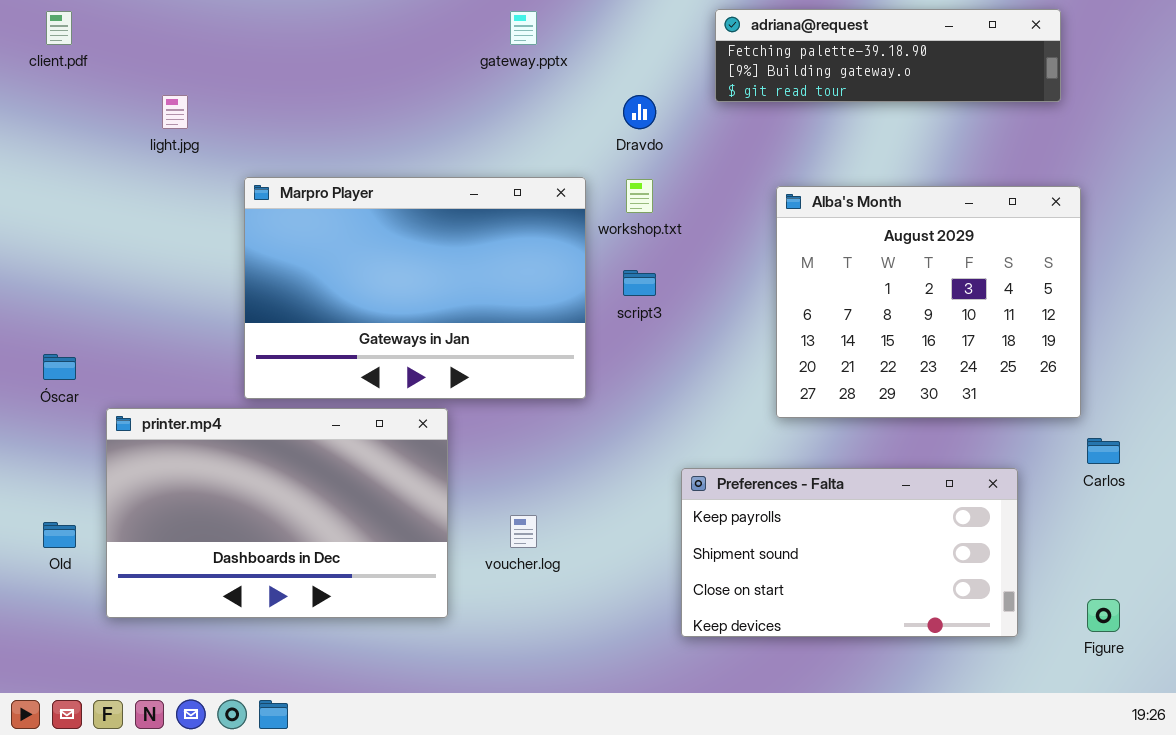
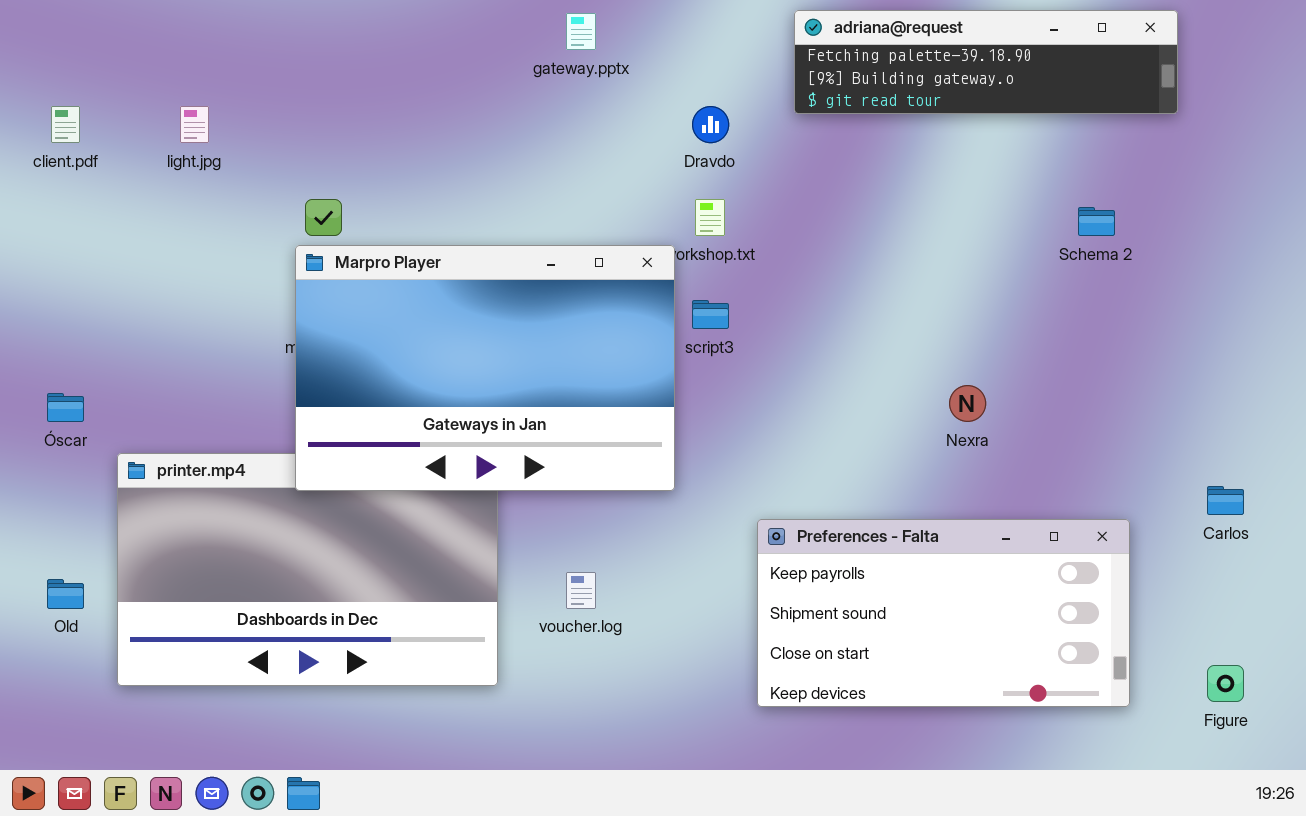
client.pdf: [46,11,72,45] -> [51,106,80,143], moved
Marpro Player: [244,177,586,399] -> [295,245,675,491], moved
Alba's Month: [776,186,1081,418] -> none, closed

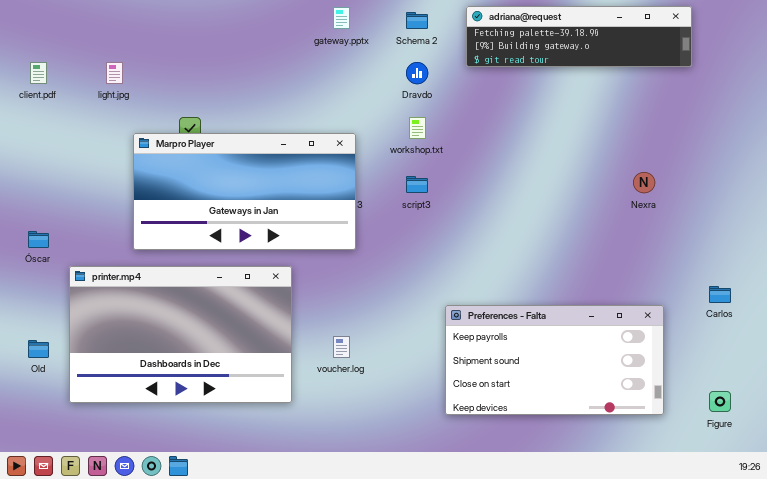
Schema 2: [1078,207,1115,236] -> [406,12,428,29], moved
Marpro Player: [295,245,675,491] -> [133,133,356,250], moved, resized
Nexra: [949,385,986,422] -> [633,172,655,193], moved

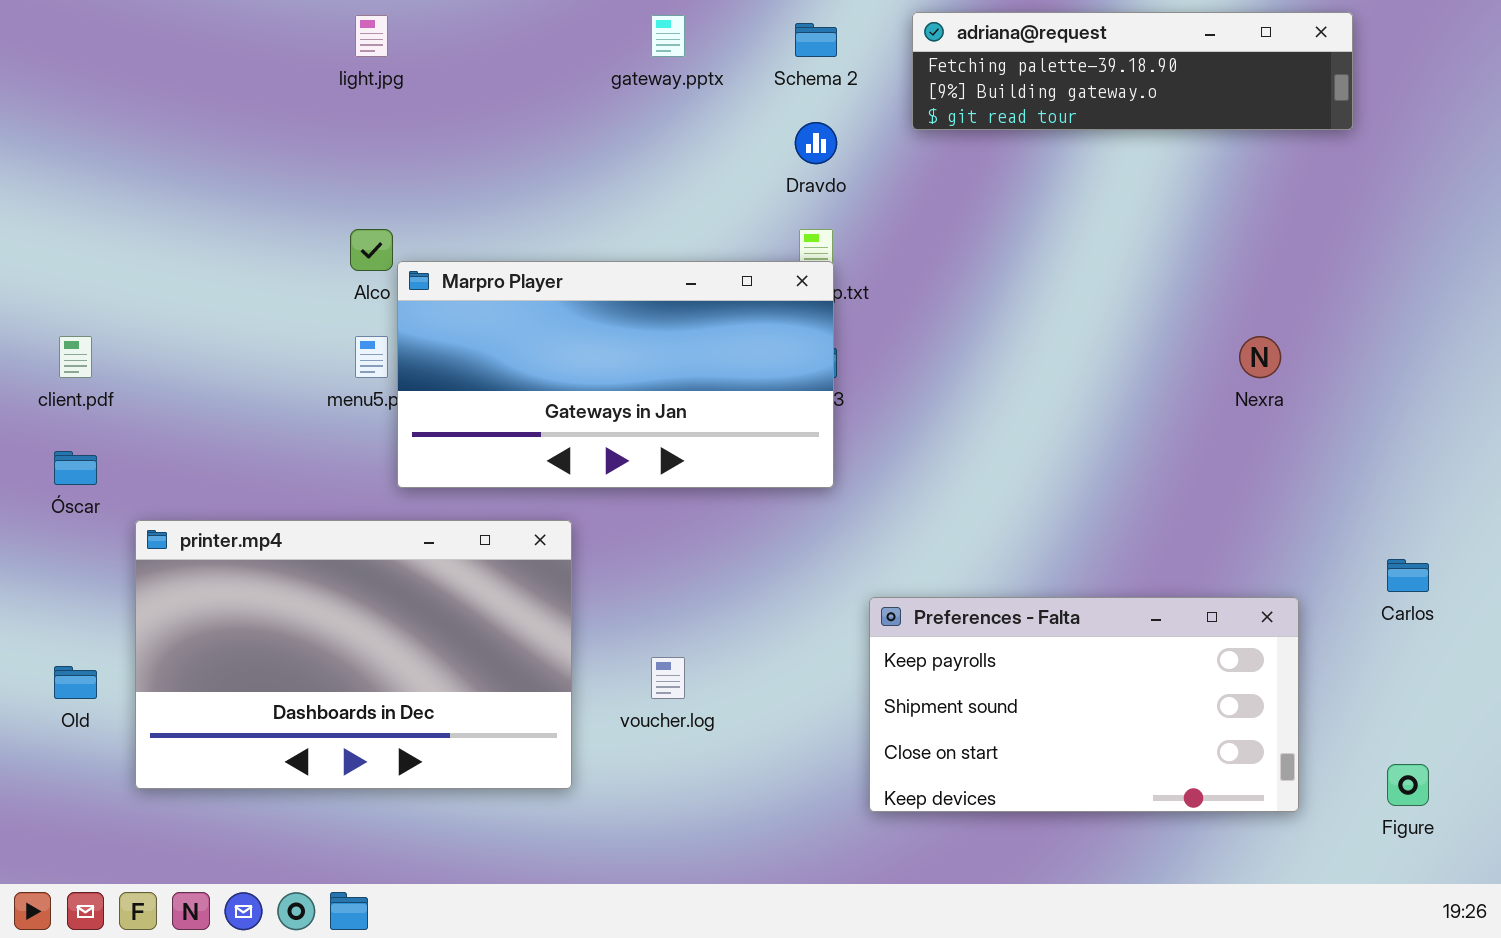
client.pdf: [30,62,47,84] -> [59,336,92,378], moved
light.jpg: [106,62,123,84] -> [355,15,388,57], moved
Marpro Player: [133,133,356,250] -> [397,261,834,488], moved

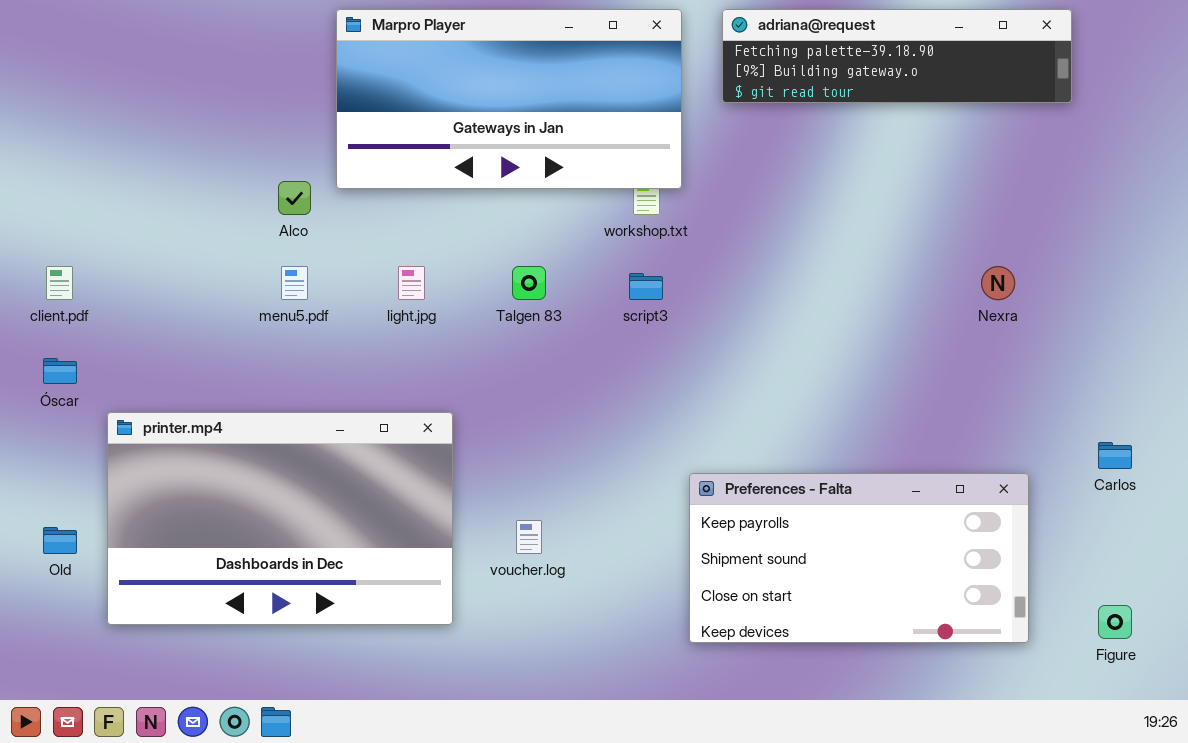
light.jpg: [355,15,388,57] -> [398,266,425,300], moved
Marpro Player: [397,261,834,488] -> [336,9,682,189], moved

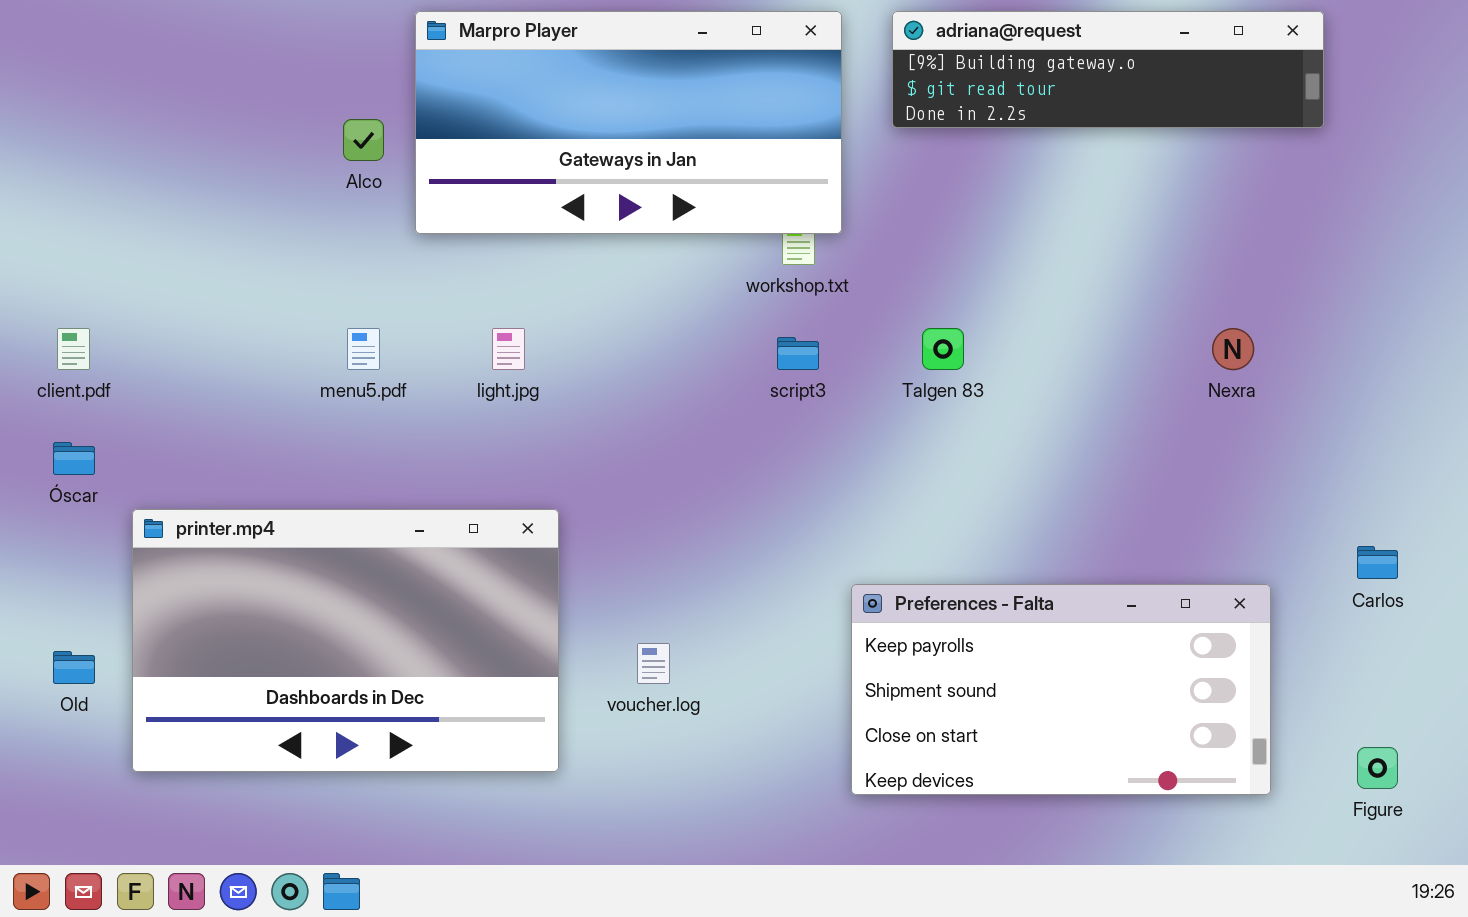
adriana@request: [722,9,1072,103] -> [892,11,1324,128], scrolled down 1 row
Alco: [278,181,311,215] -> [343,119,384,161], moved
Talgen 83: [512,266,546,300] -> [922,328,964,370], moved

